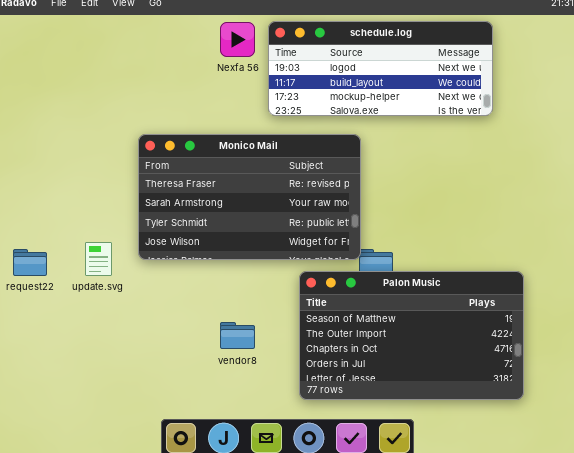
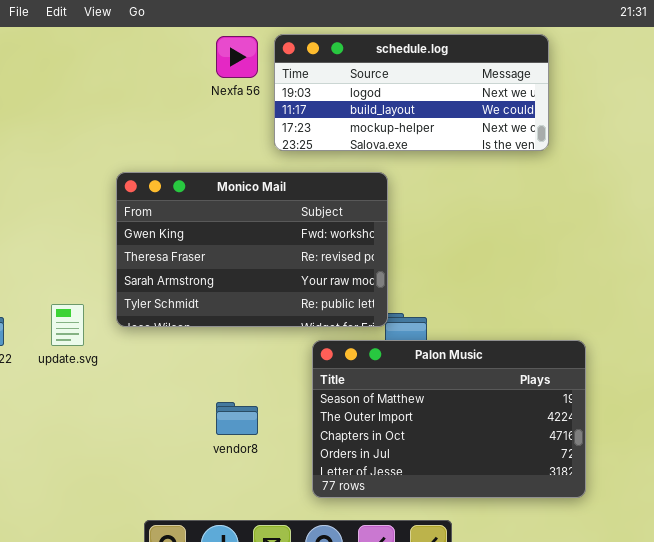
Monico Mail: [138,134,361,260] -> [116,172,388,327], scrolled up 1 row

